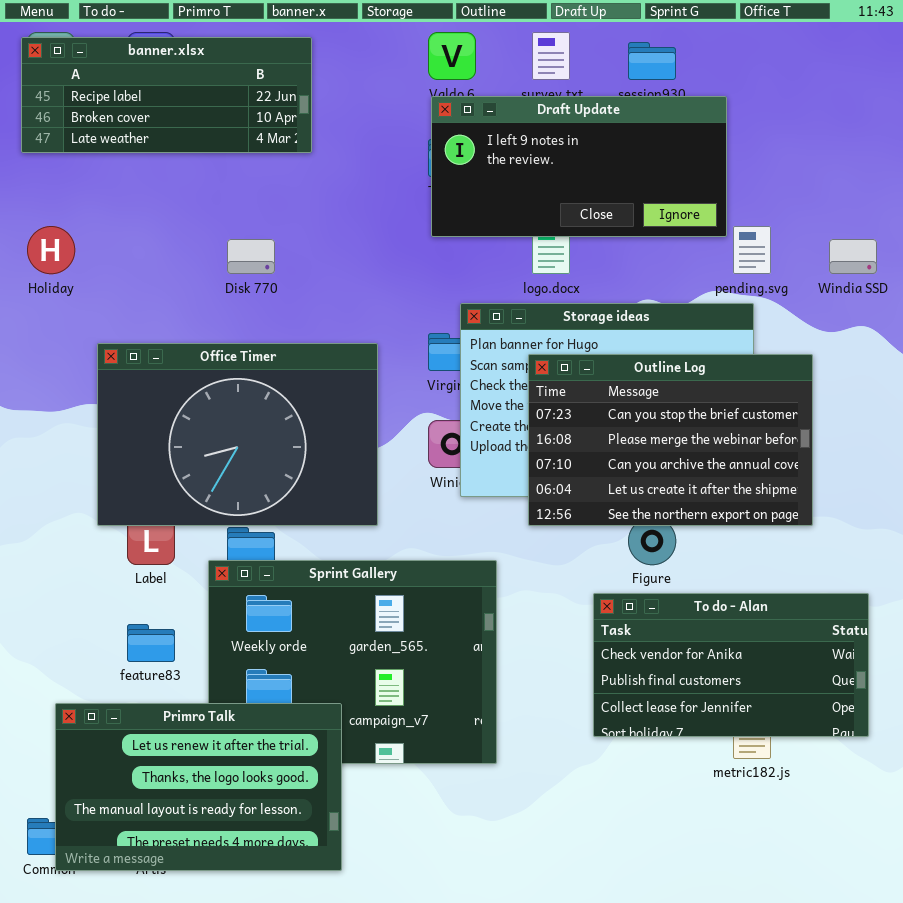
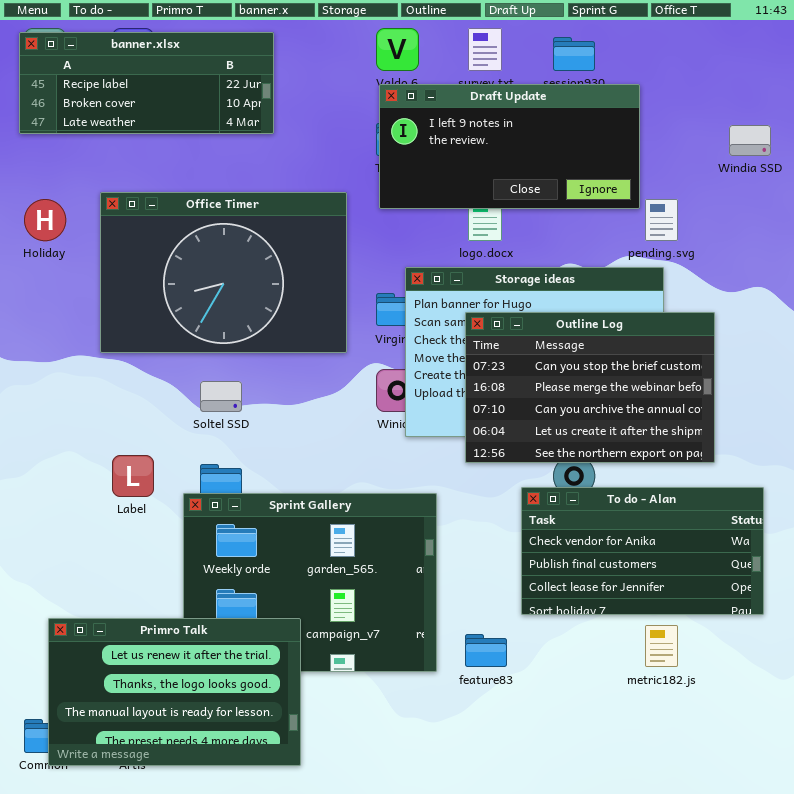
Windia SSD: [829,239,877,274] -> [729,125,771,156], moved
Office Timer: [97,343,378,526] -> [100,192,347,353], moved
To do - Alan: [593,593,869,737] -> [521,487,764,615], moved
feature83: [127,624,175,662] -> [465,634,507,667], moved

